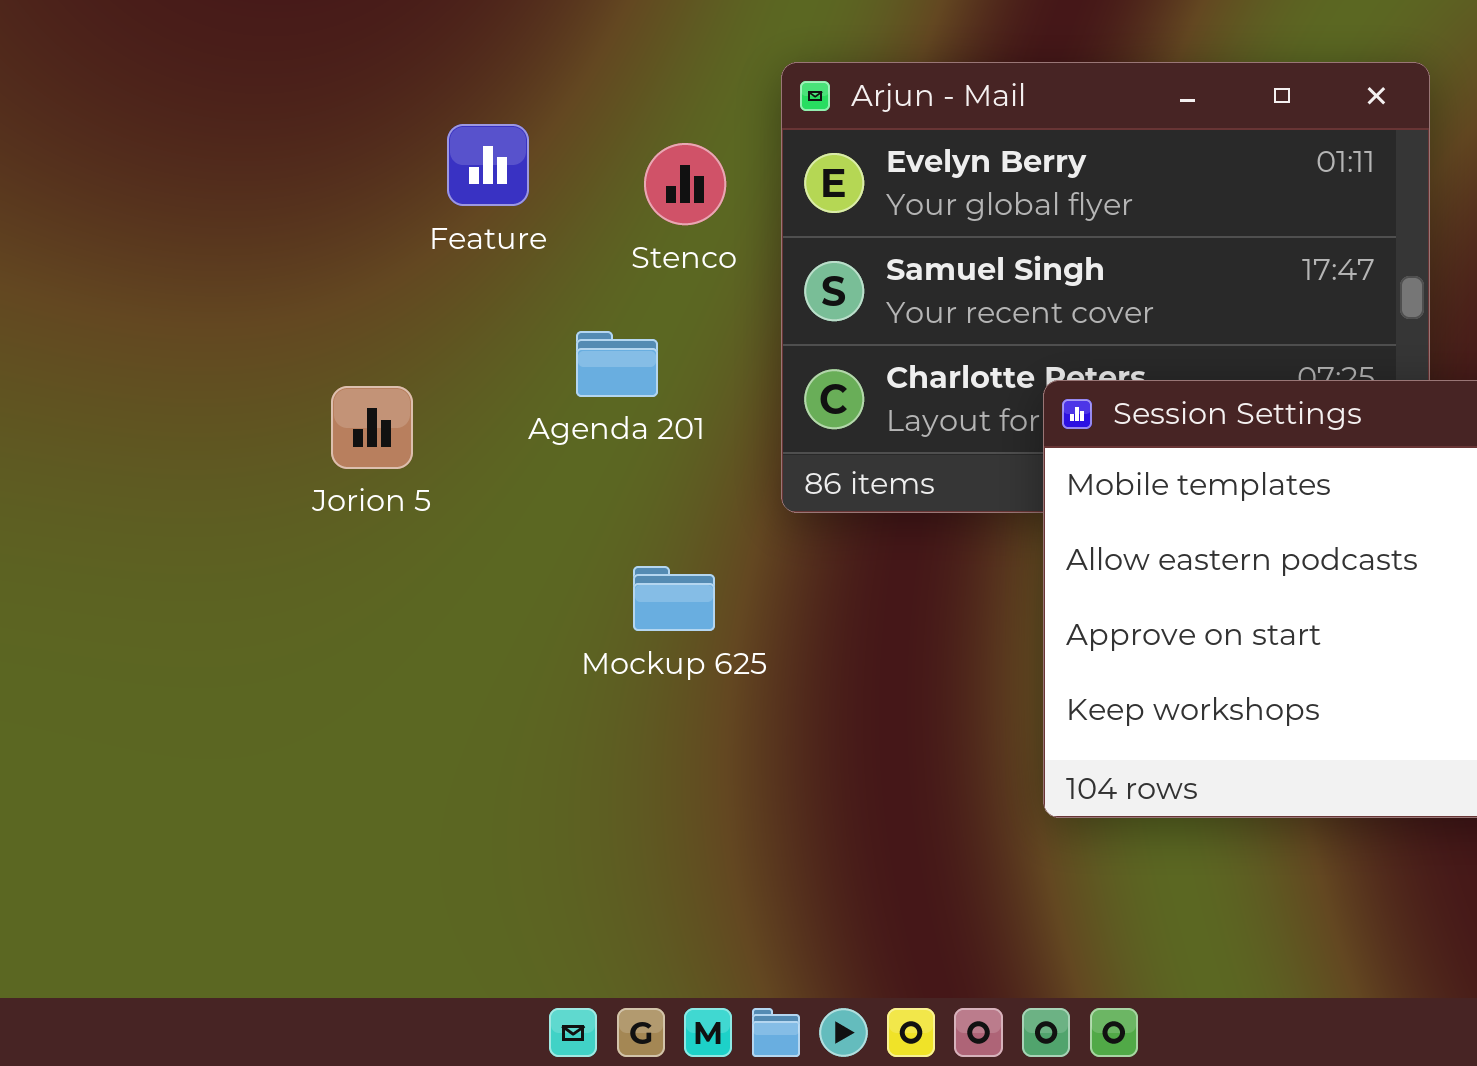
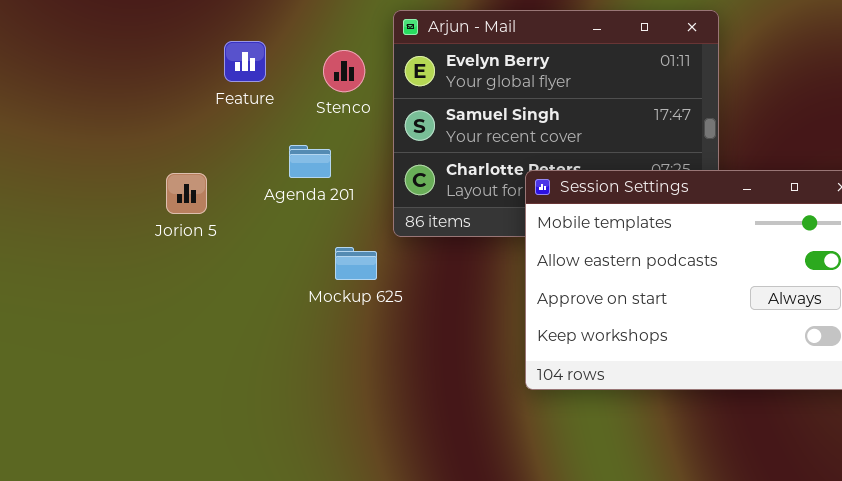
Mockup 625: [633,566,715,631] -> [335,247,377,280], moved

